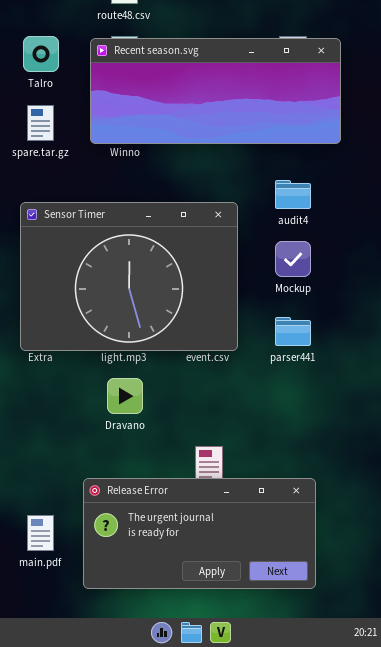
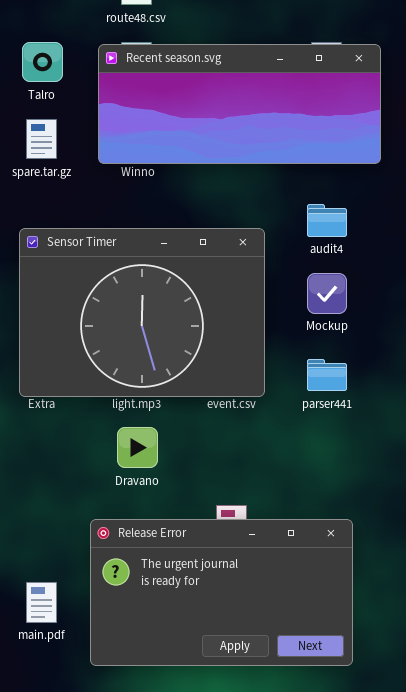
Release Error: [83,478,316,589] -> [90,519,353,666], resized

